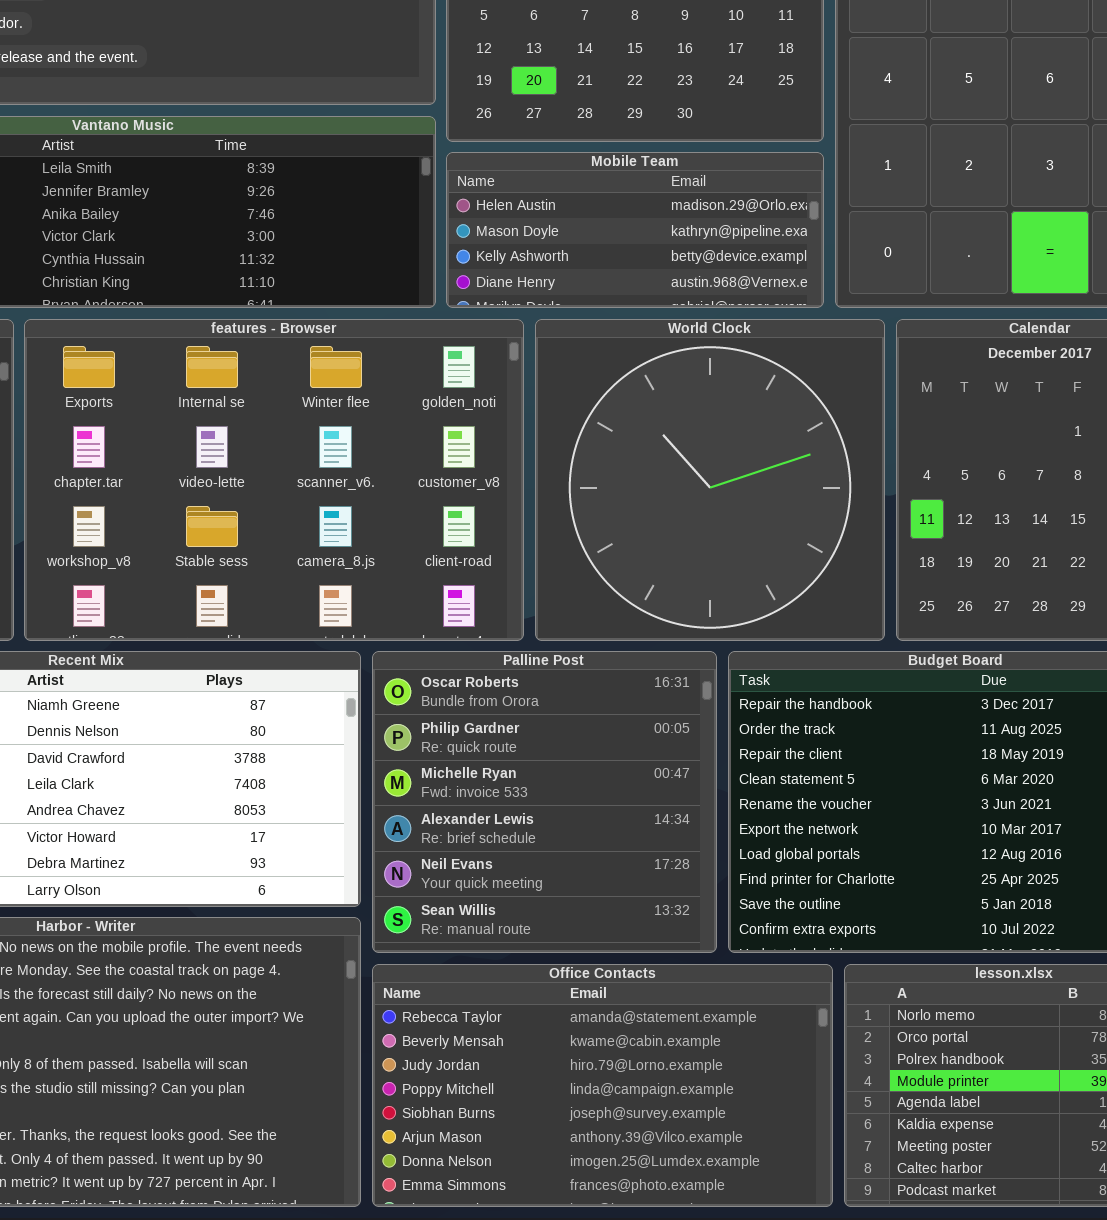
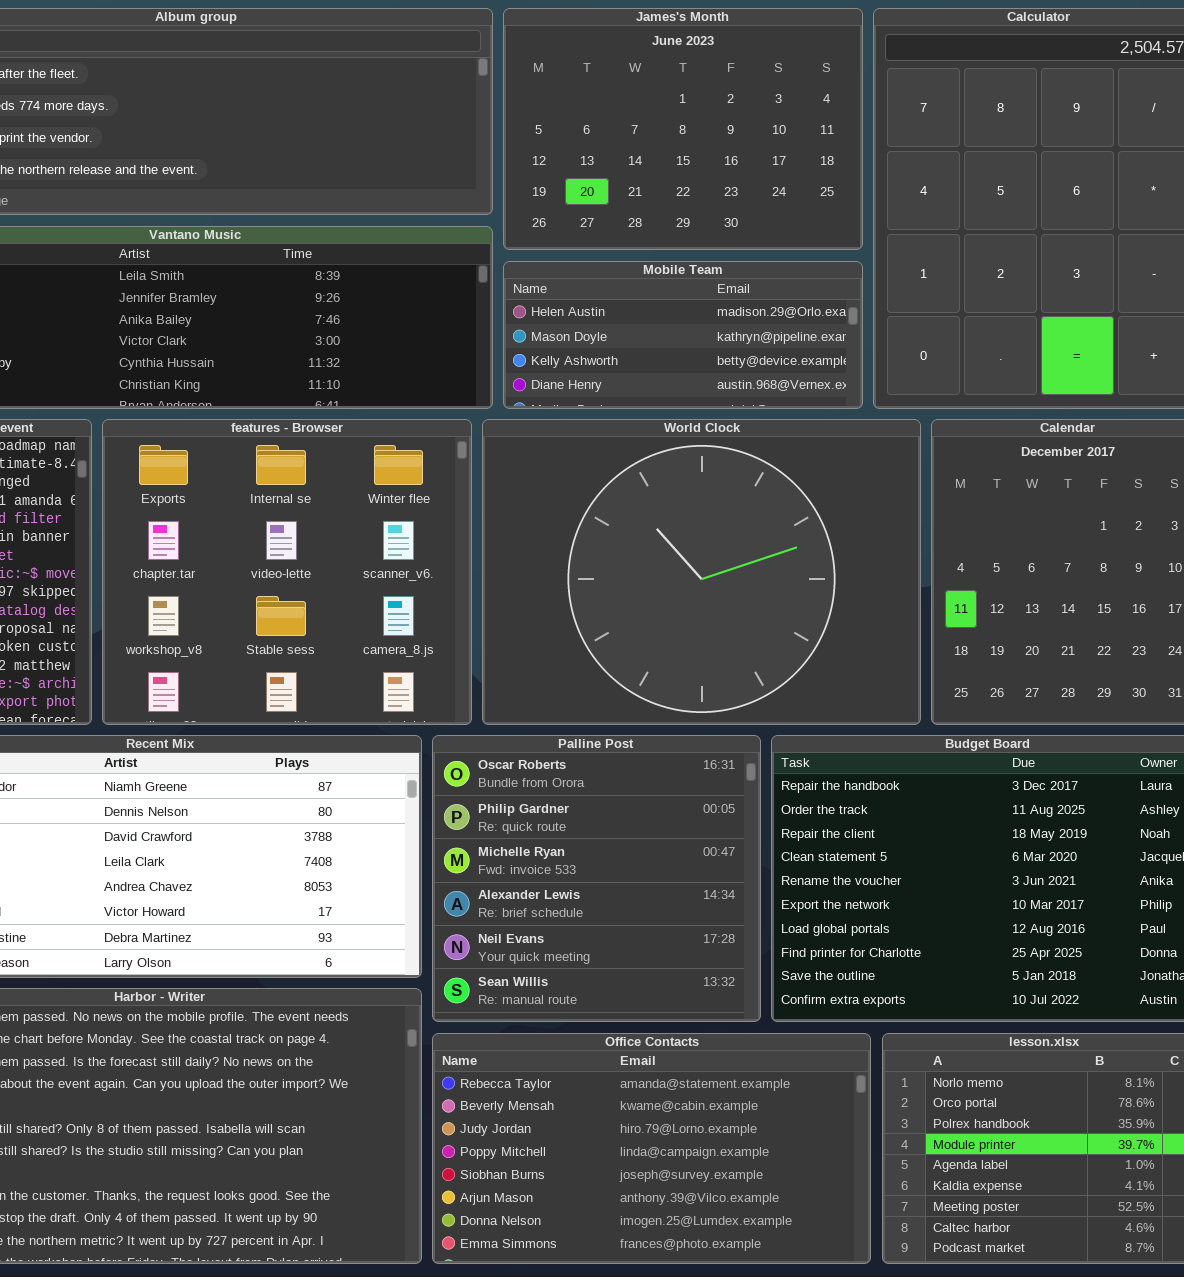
features - Browser: [24,319,524,641] -> [102,419,472,725], resized
World Clock: [535,319,885,641] -> [482,419,921,725], resized

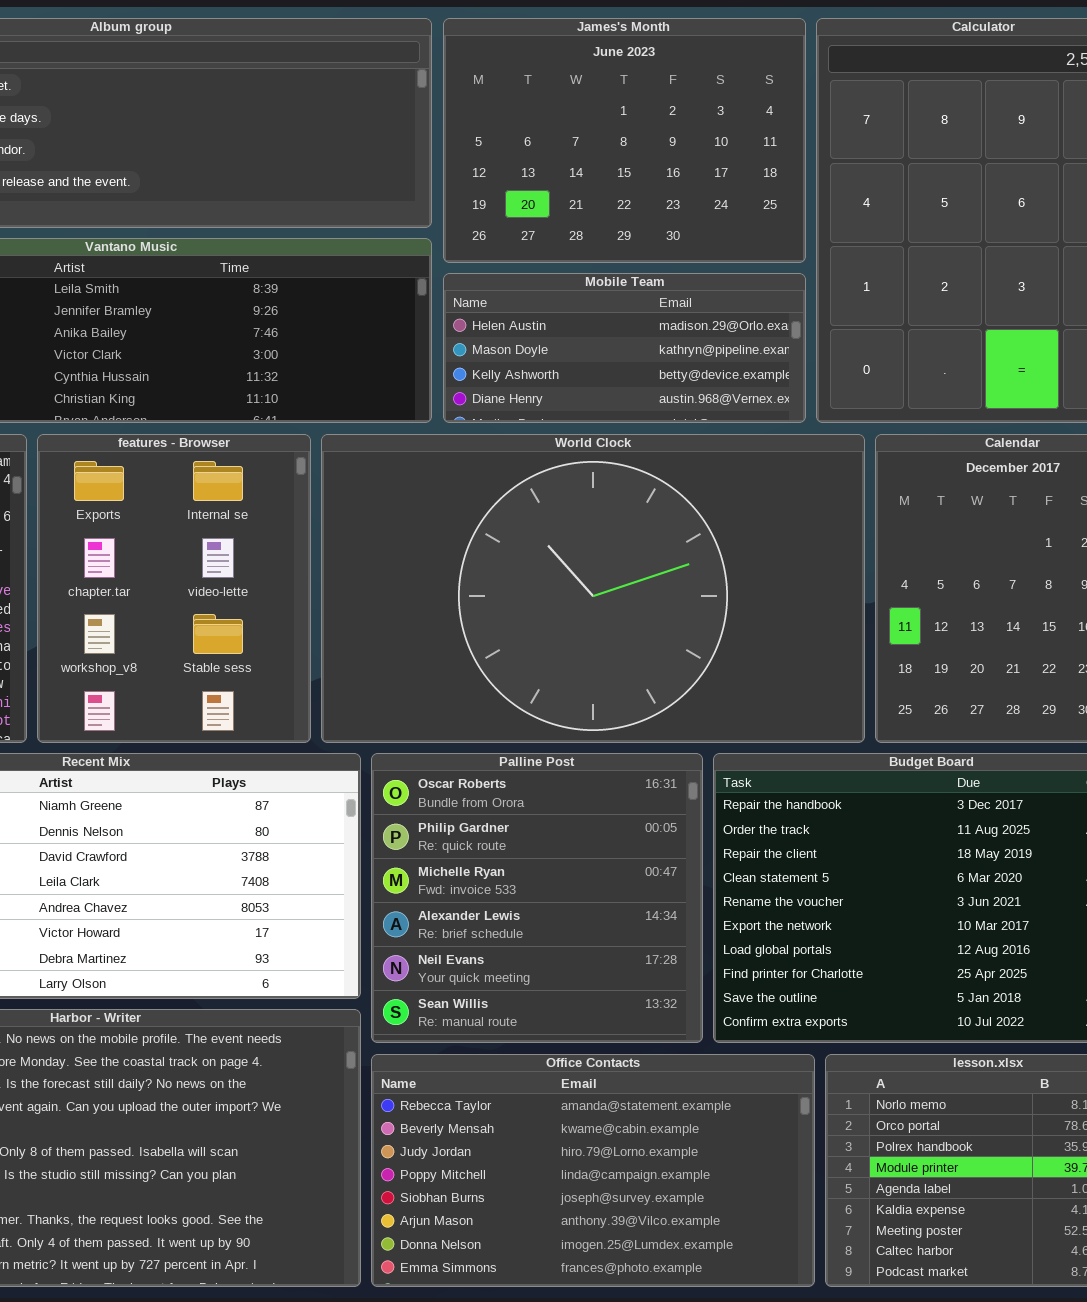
features - Browser: [102,419,472,725] -> [37,434,311,743], resized
World Clock: [482,419,921,725] -> [321,434,865,743], resized

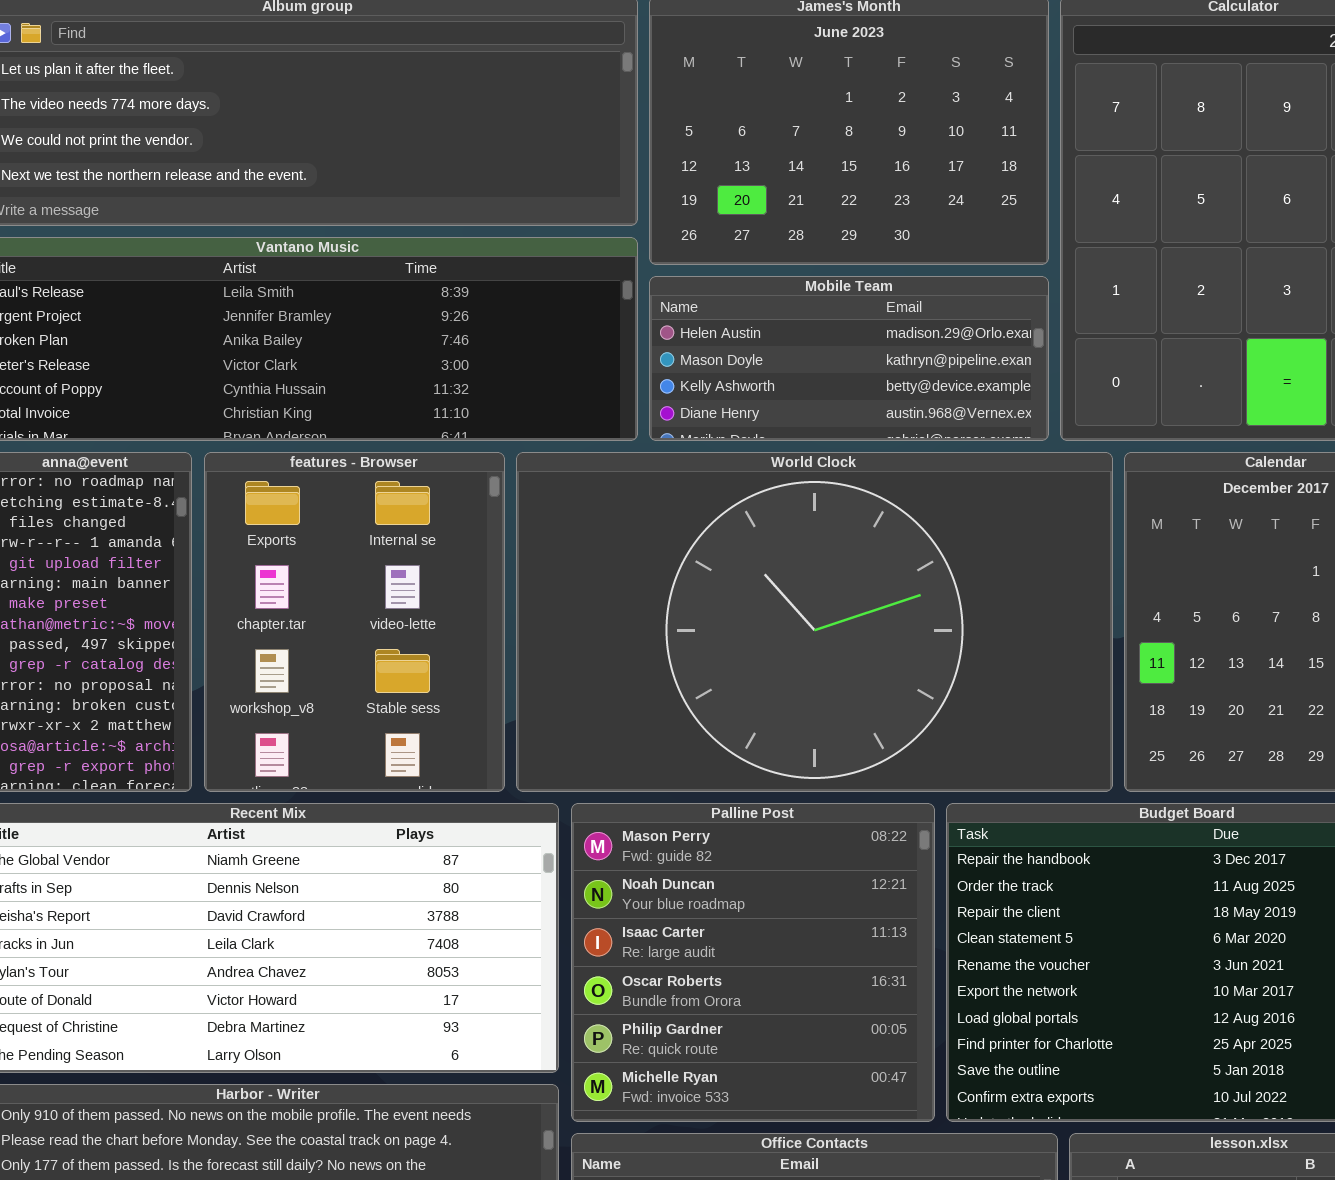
Palline Post: [371,753,703,1043] -> [571,803,935,1122], scrolled up 3 rows

